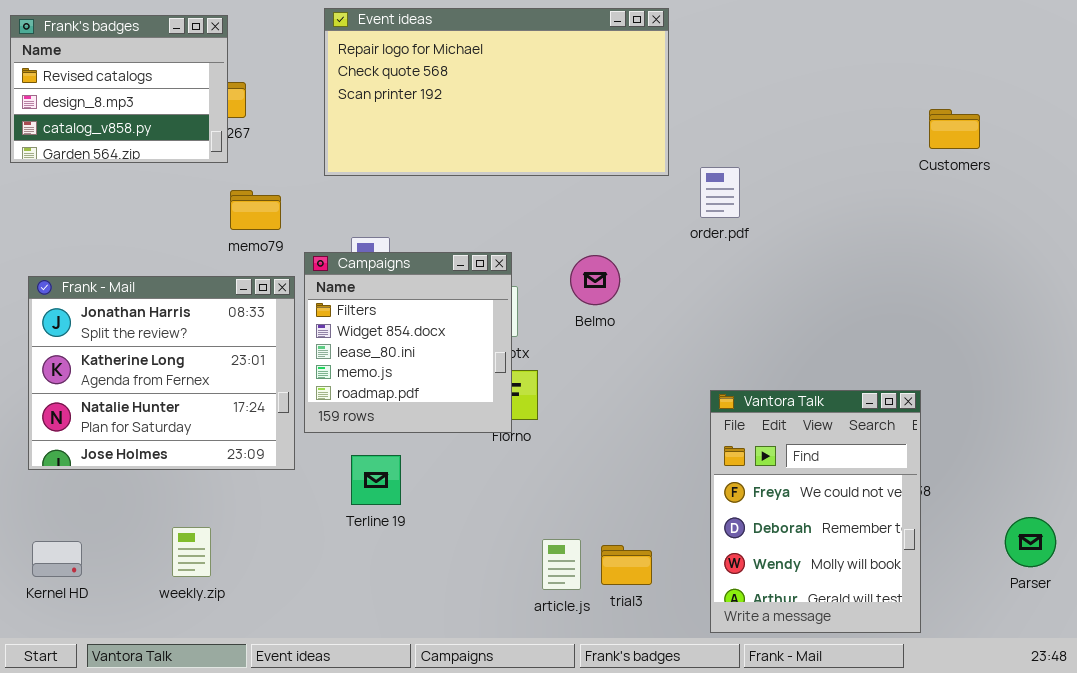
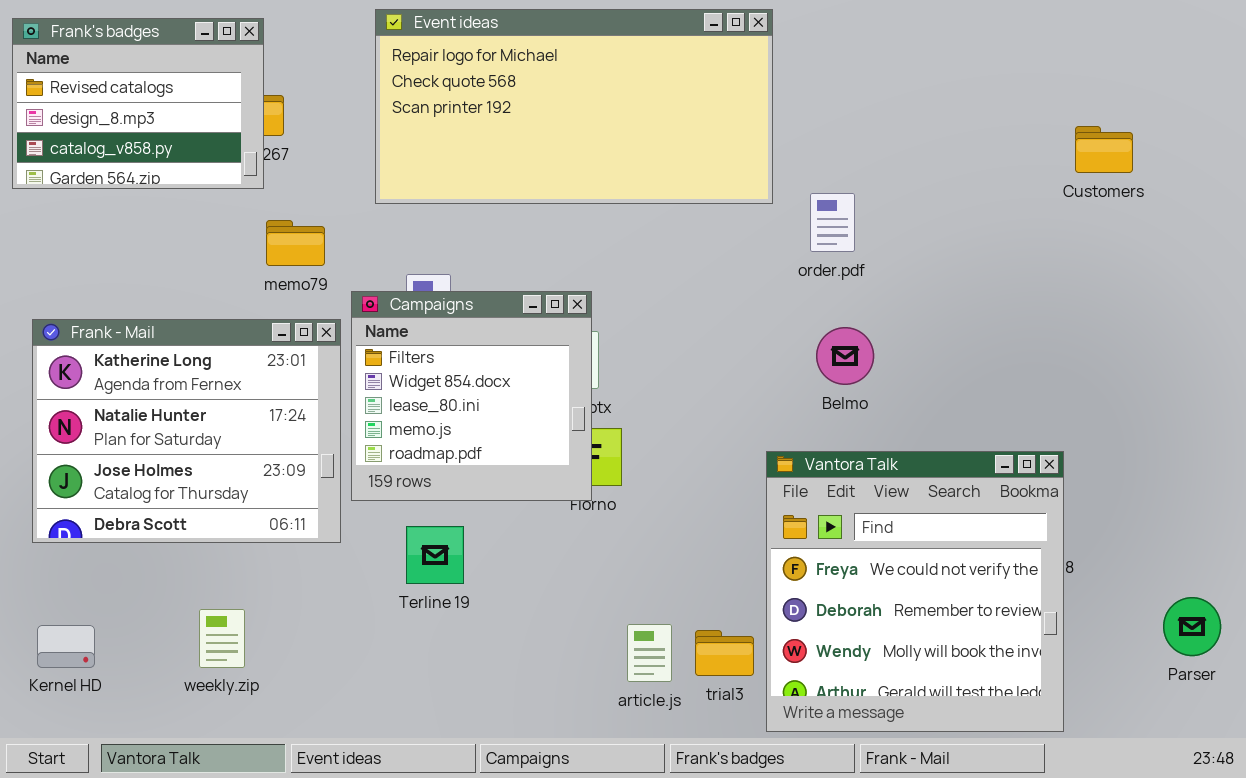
Belmo: [570,255,620,305] -> [816,327,874,385], moved
Frank - Mail: [28,276,295,470] -> [32,319,341,543], scrolled down 1 row
Vantora Talk: [710,390,921,633] -> [766,451,1064,732], resized

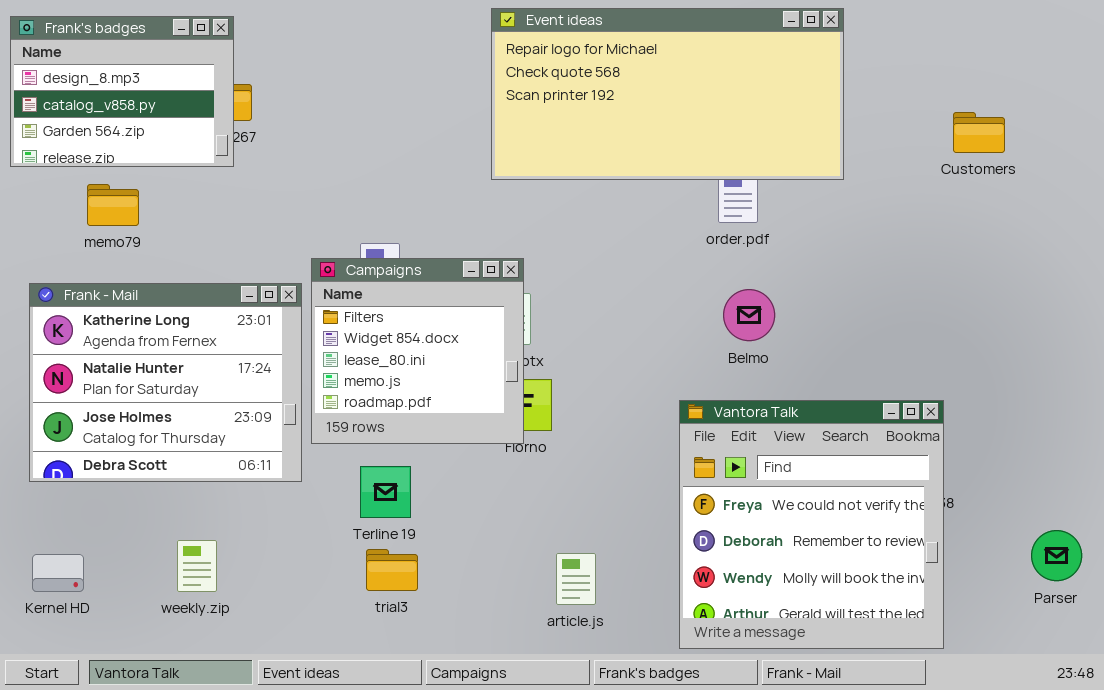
Event ideas: [375,9,773,204] -> [491,8,844,180], moved
Frank's badges: [12,18,264,189] -> [10,16,234,167], scrolled down 1 row
memo79: [266,220,325,266] -> [87,184,139,226], moved
trial3: [695,630,754,676] -> [366,549,418,591], moved

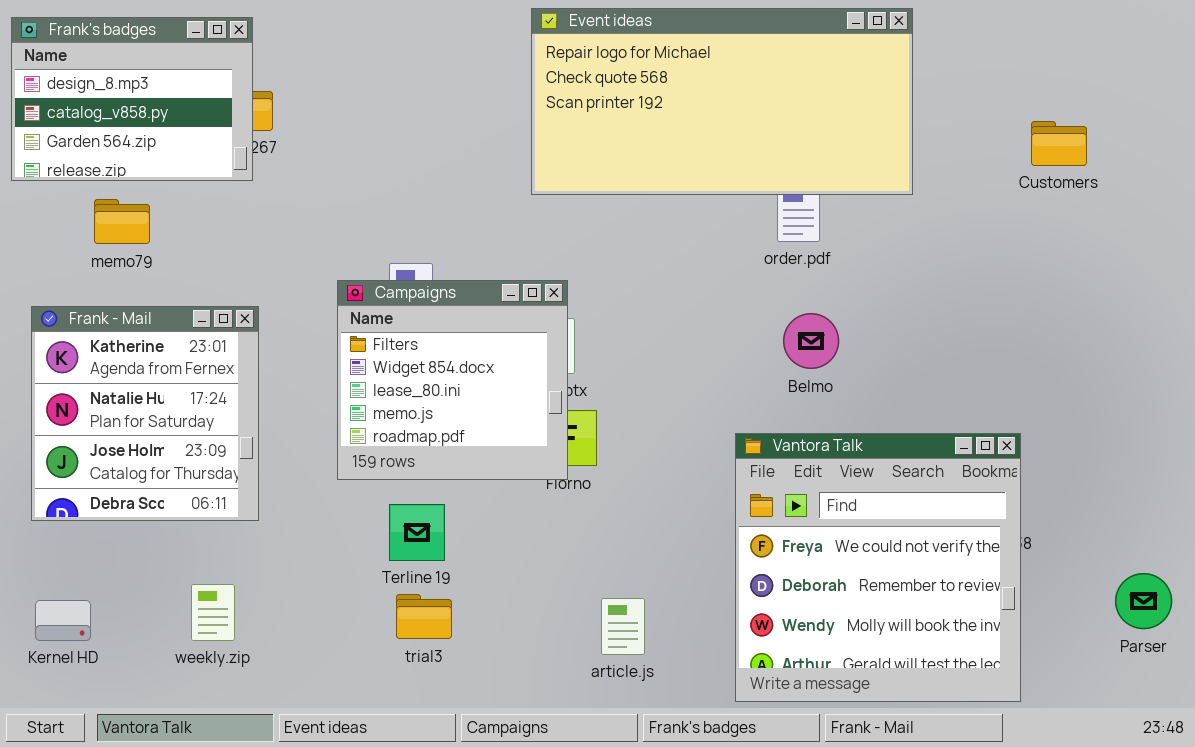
Frank - Mail: [29,283,302,482] -> [31,306,259,521], resized

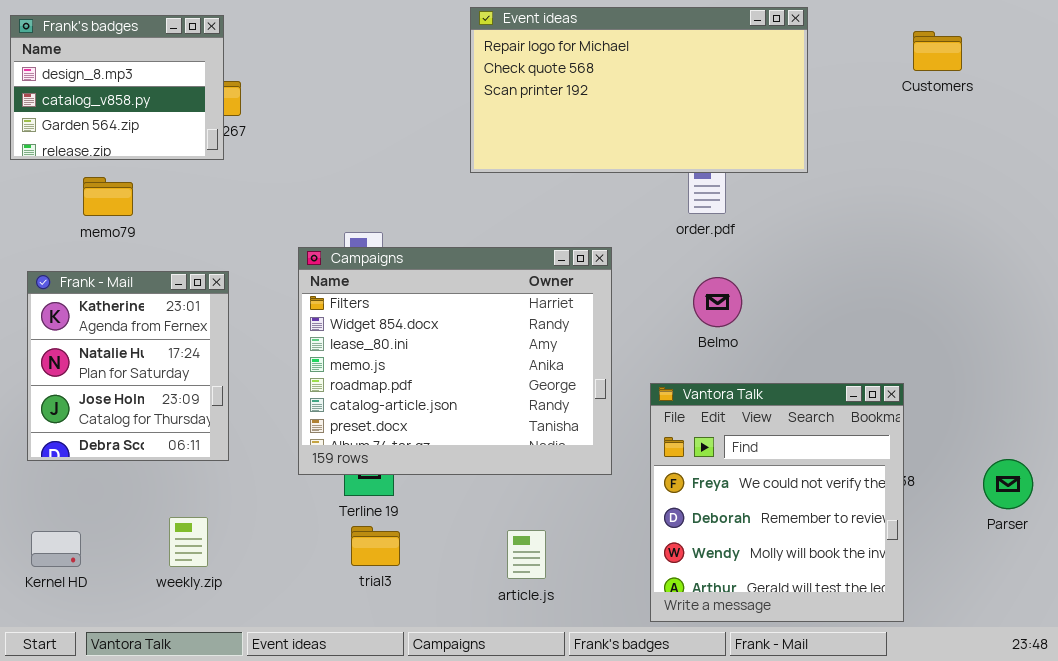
Customers: [1031,121,1087,166] -> [913,31,962,71], moved
Campaigns: [337,280,568,480] -> [298,247,612,475], resized
Parser: [1115,573,1172,629] -> [983,459,1033,509], moved
article.js: [601,598,645,655] -> [507,530,546,579], moved

